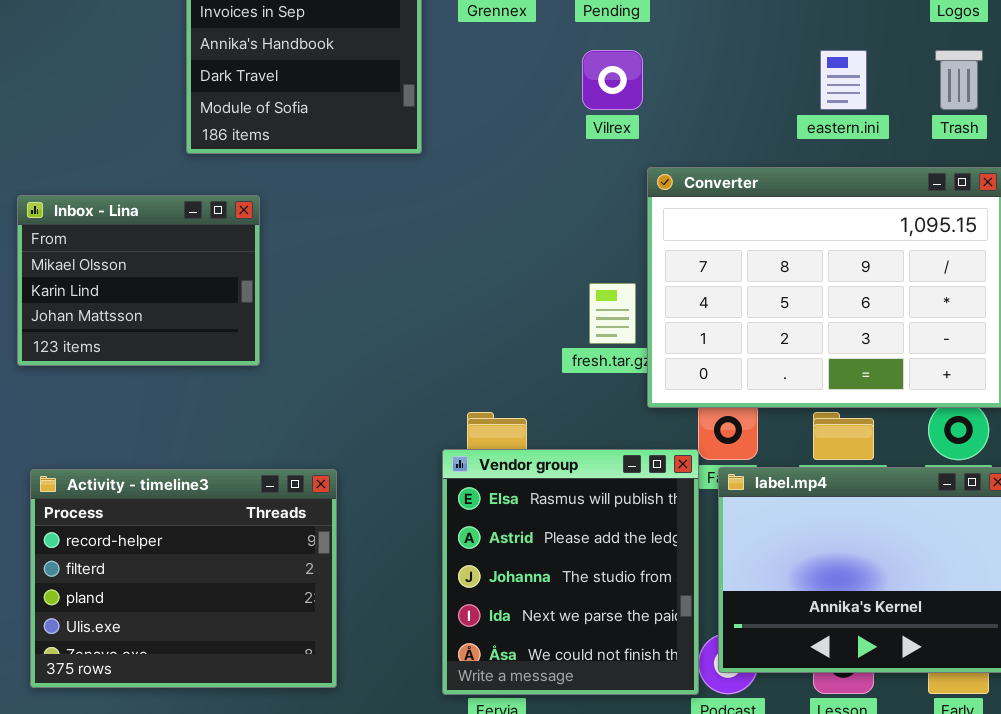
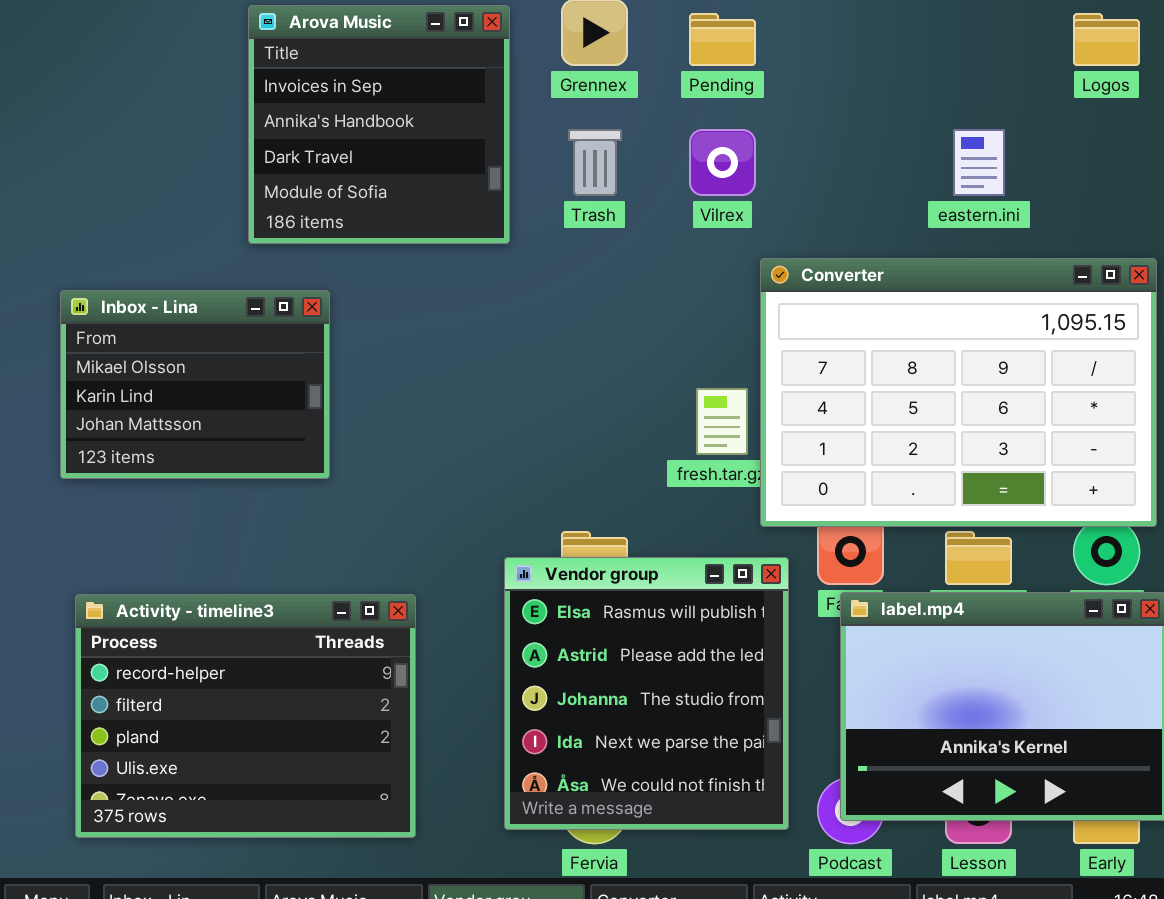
Trash: [935,50,983,110] -> [568,129,622,196], moved
Vendor group: [442,449,699,695] -> [504,557,789,830], moved

